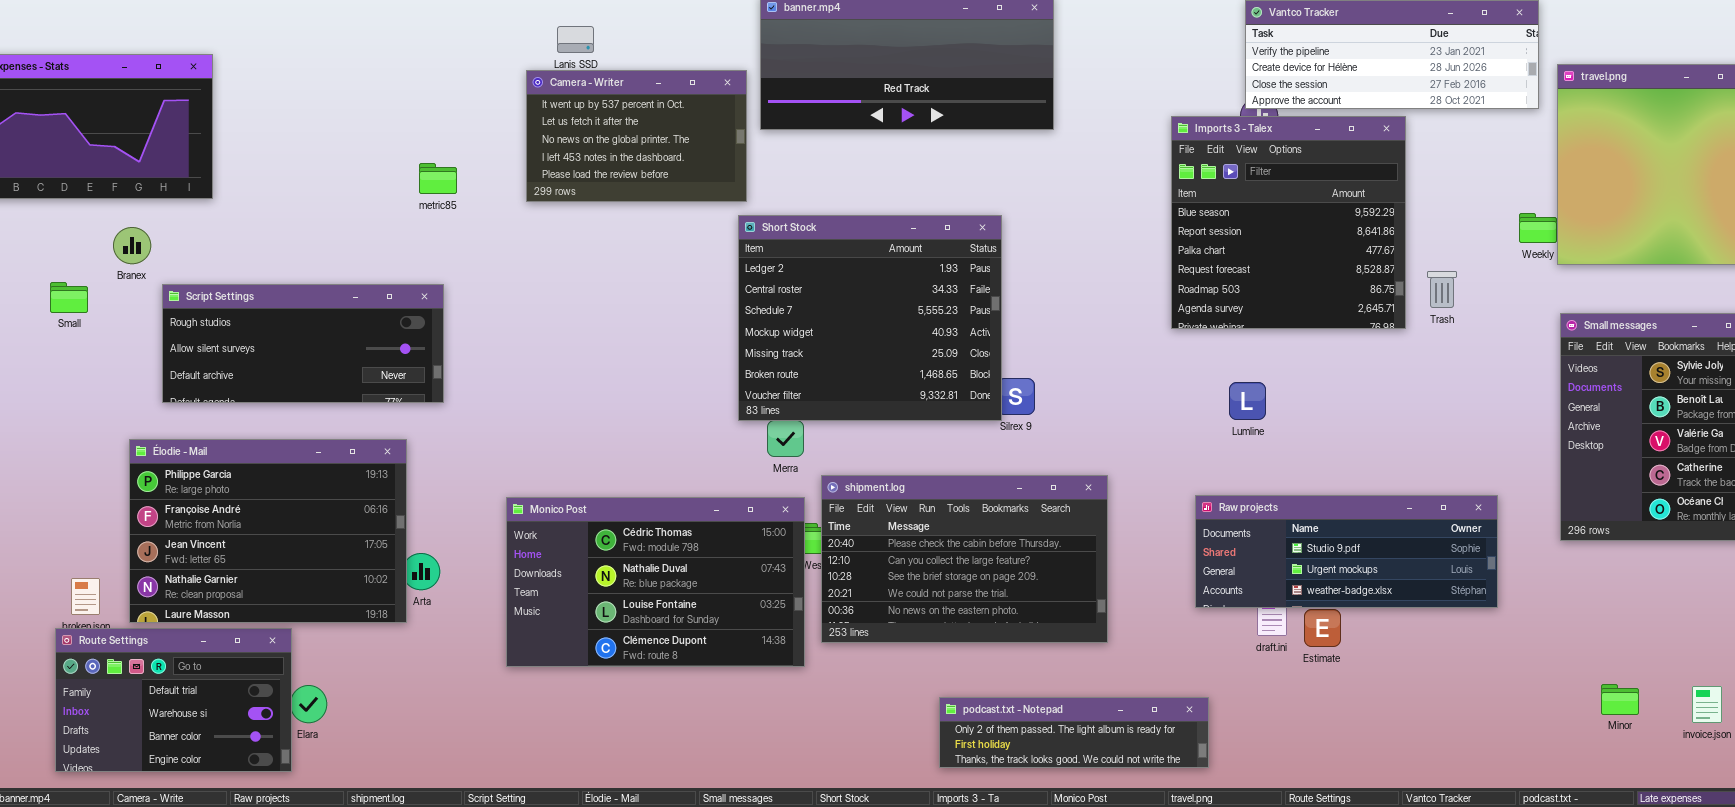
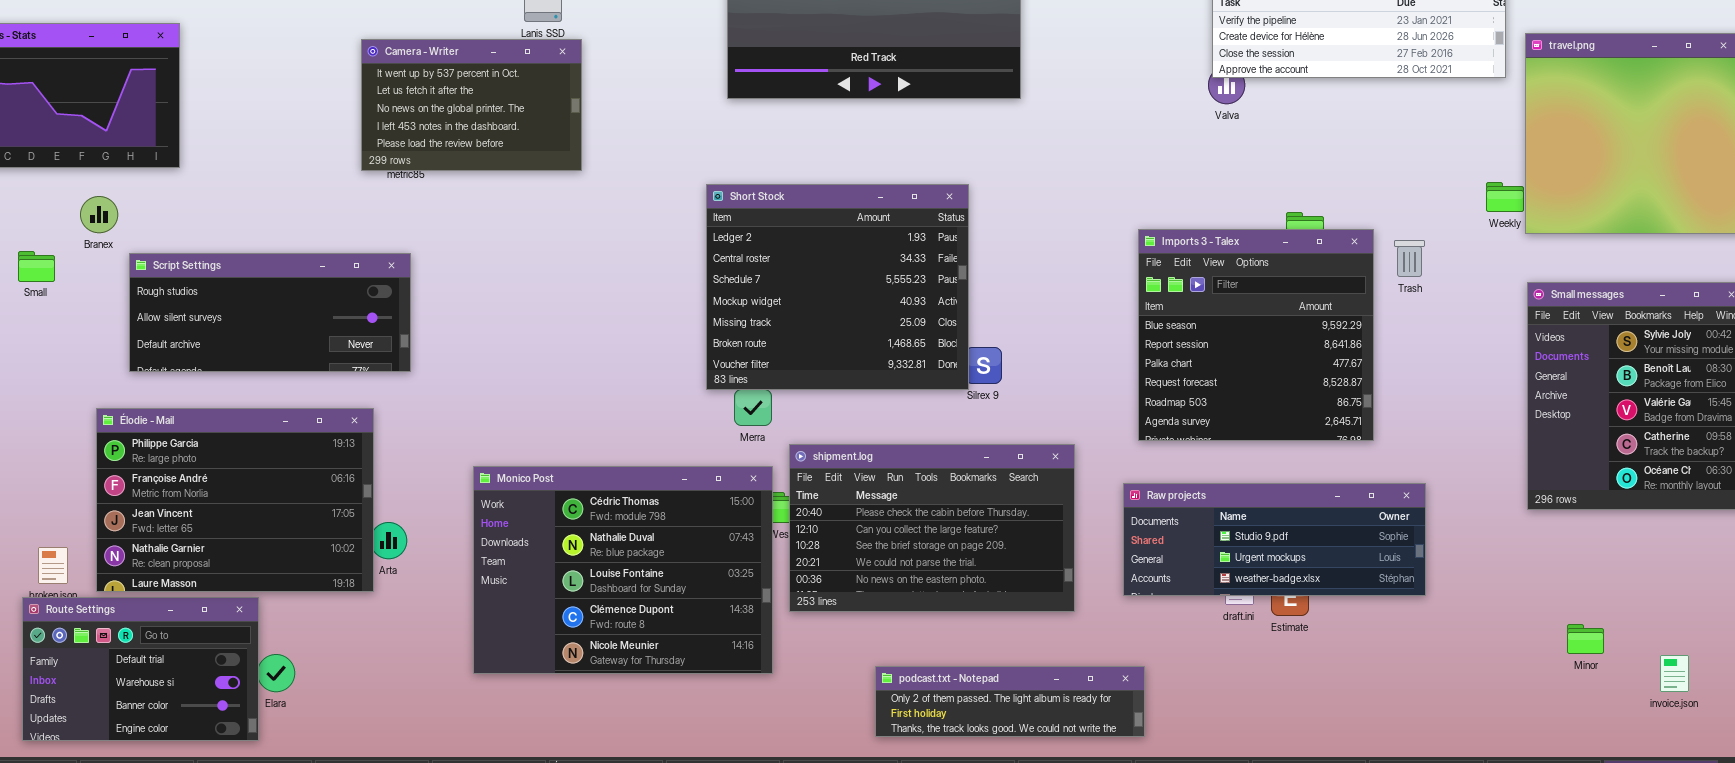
Camera - Writer: [526,70,747,202] -> [361,39,582,171], moved
Imports 3 - Talex: [1171,116,1406,329] -> [1138,229,1374,441], moved
Raw projects: [1195,495,1498,608] -> [1123,483,1426,596], moved
Monico Post: [506,497,805,667] -> [473,466,773,674], resized
Minor: [1601,684,1639,715] -> [1567,624,1604,654], moved
podcast.txt - Notepad: [939,697,1209,768] -> [875,666,1145,737], moved

